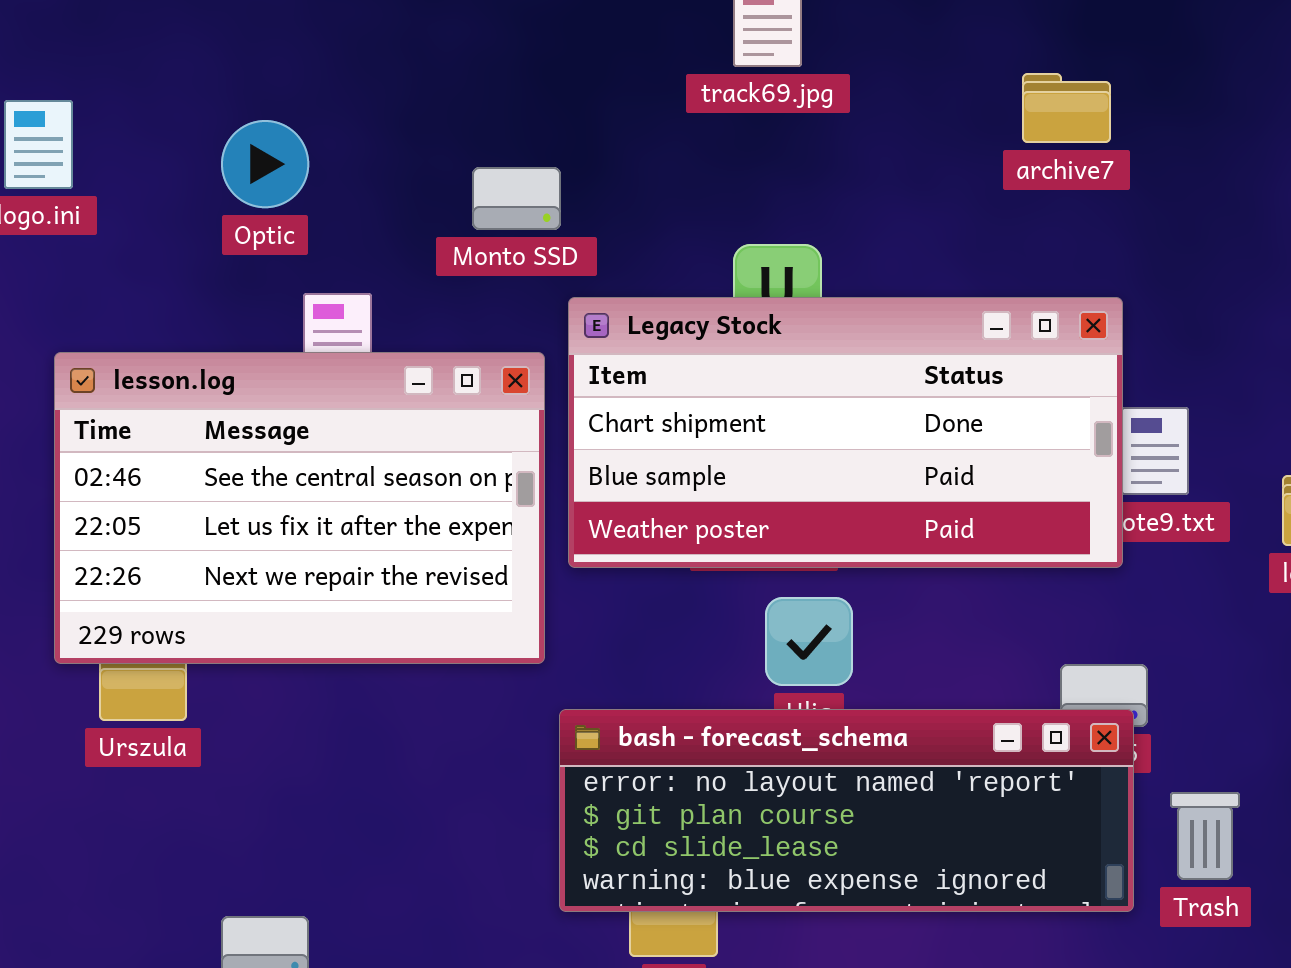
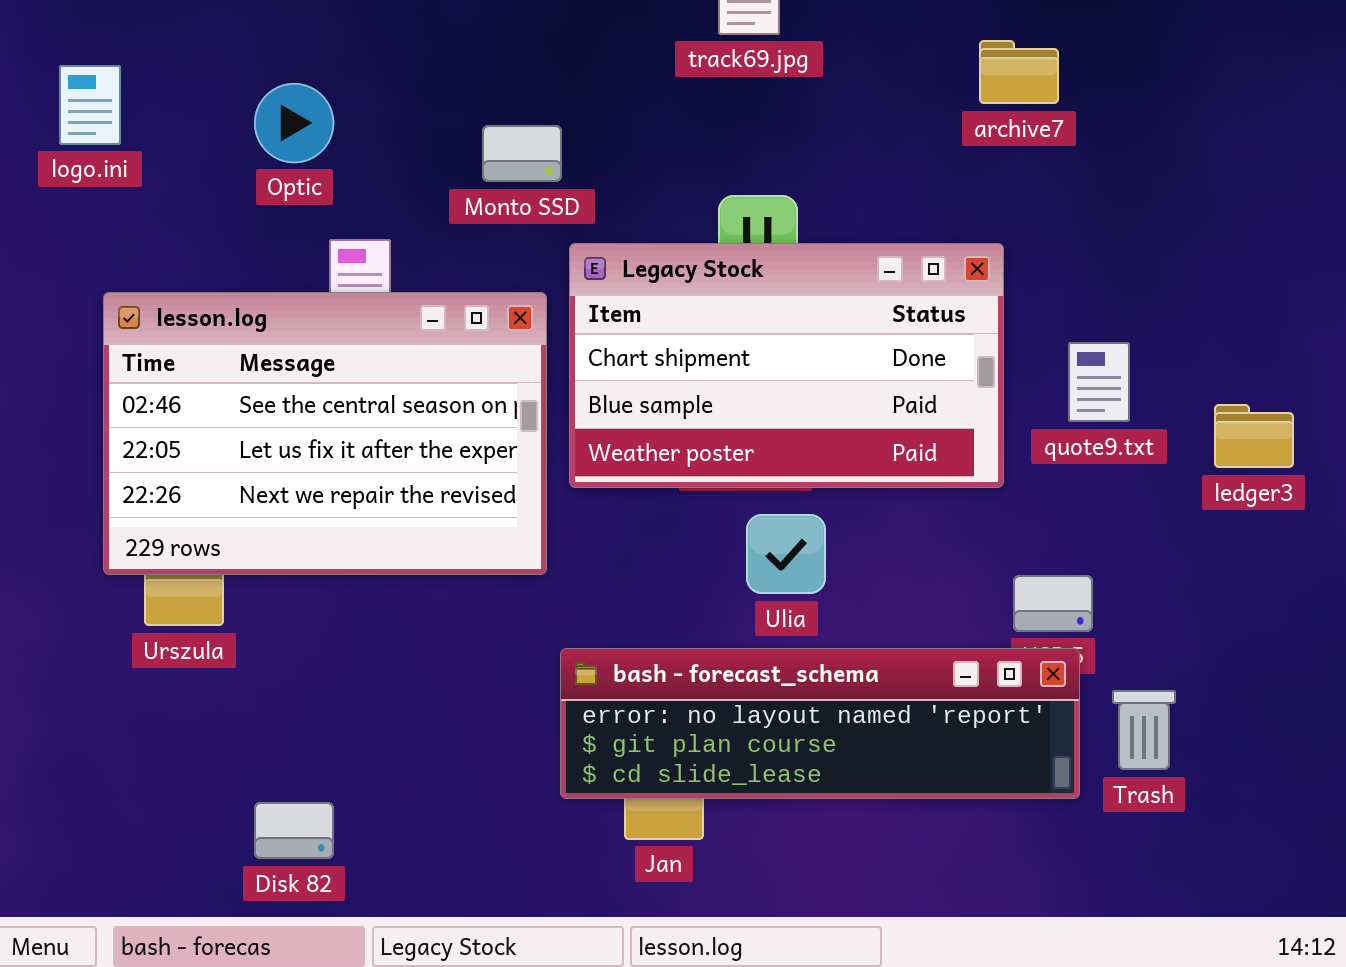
Legacy Stock: [568,297,1123,568] -> [569,243,1004,488], resized
bash - forecast_schema: [559,709,1134,912] -> [560,648,1080,799], resized

